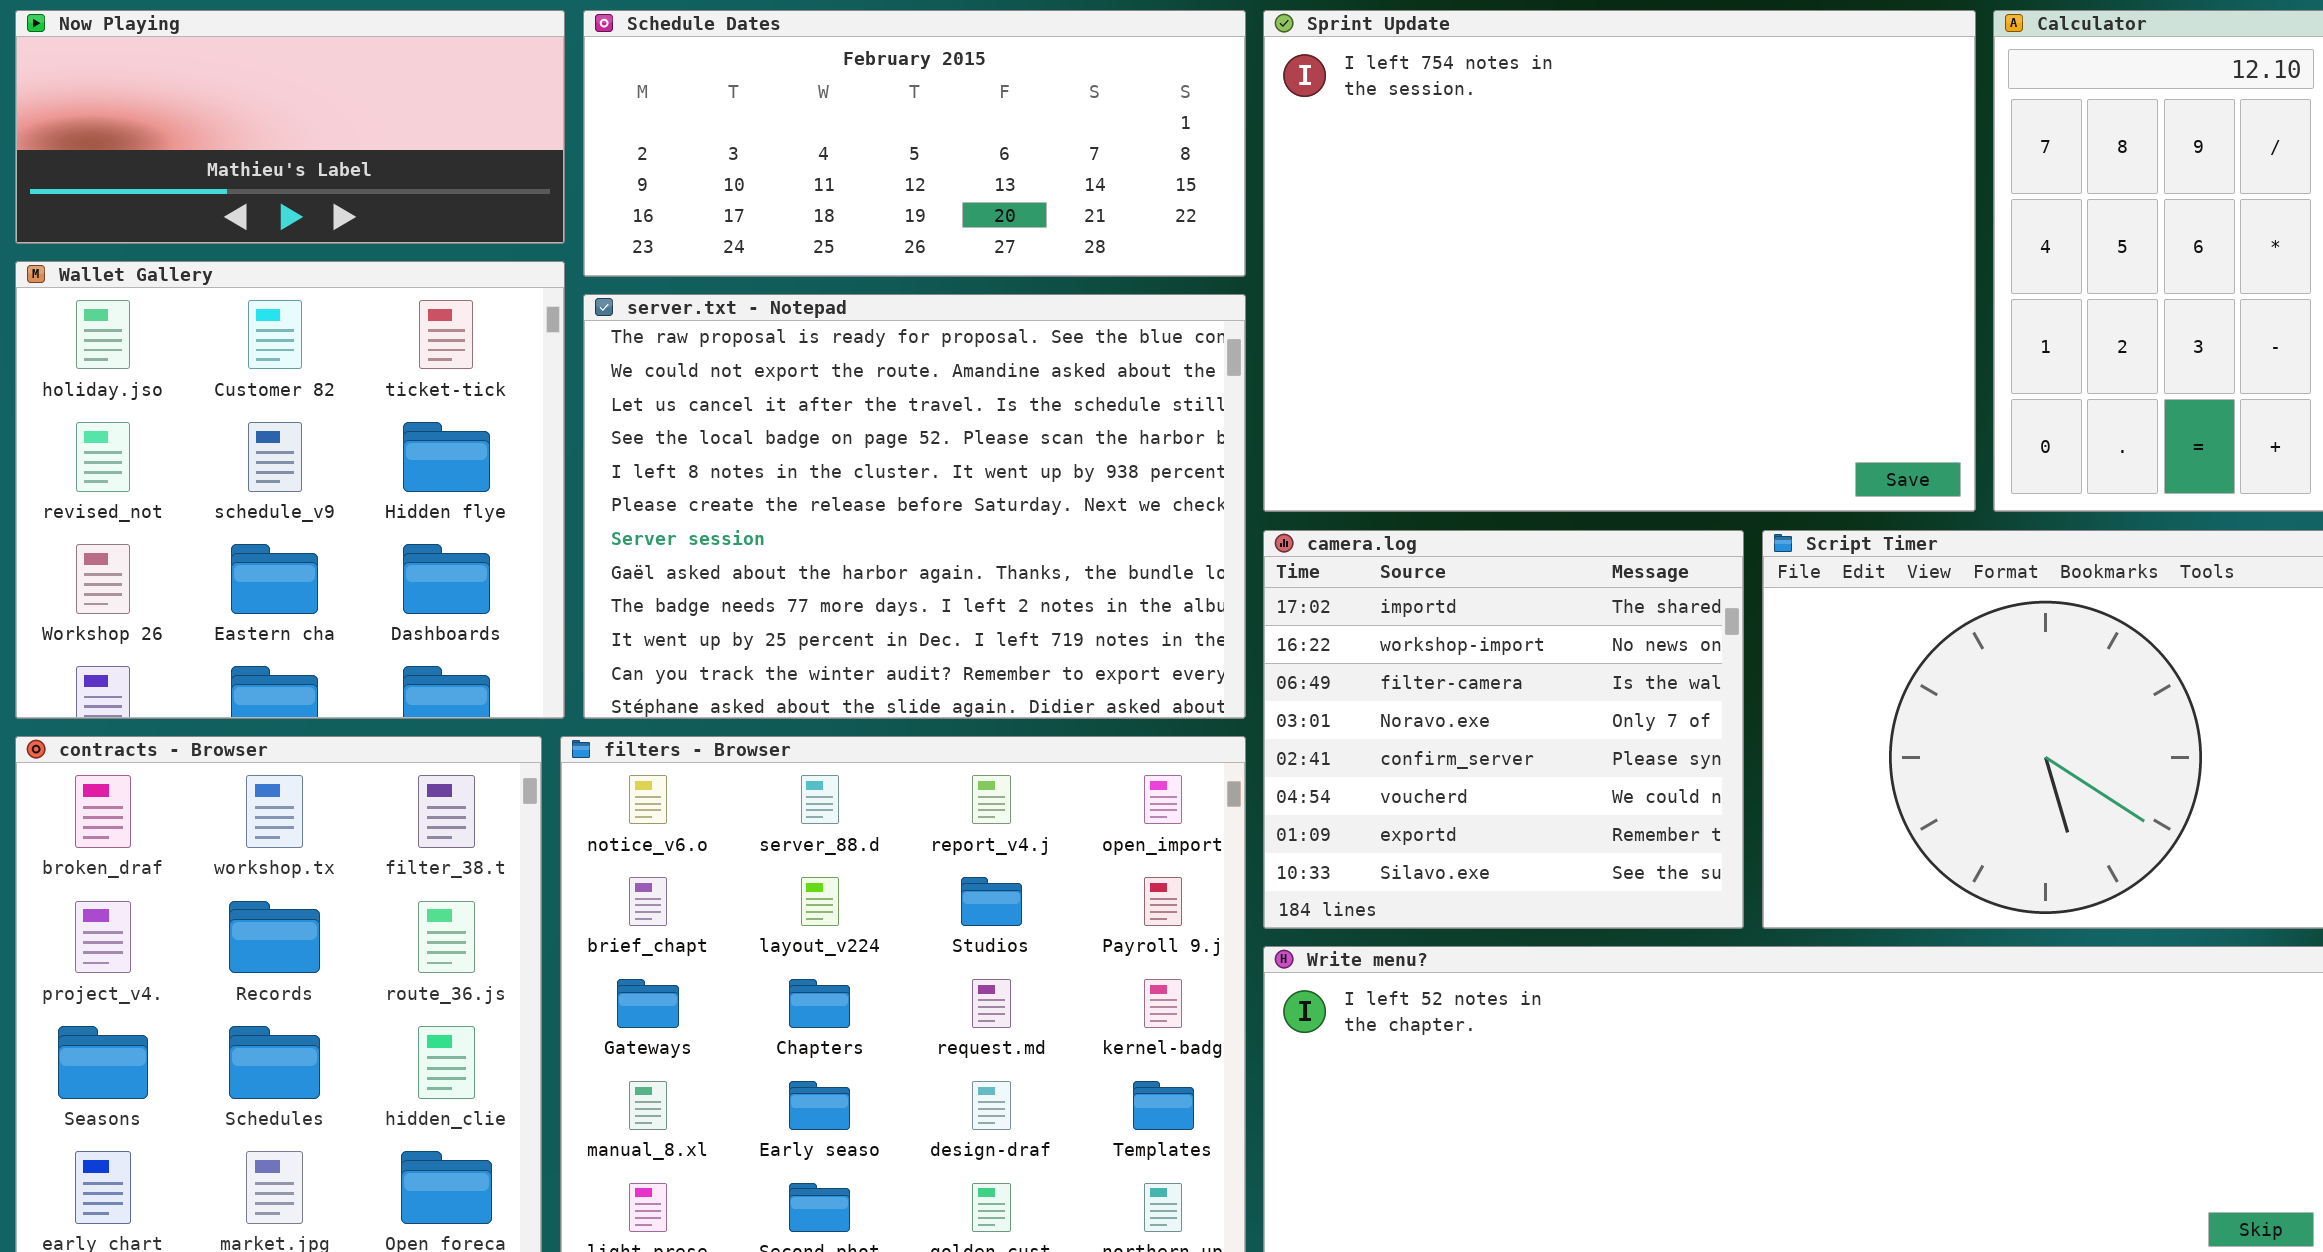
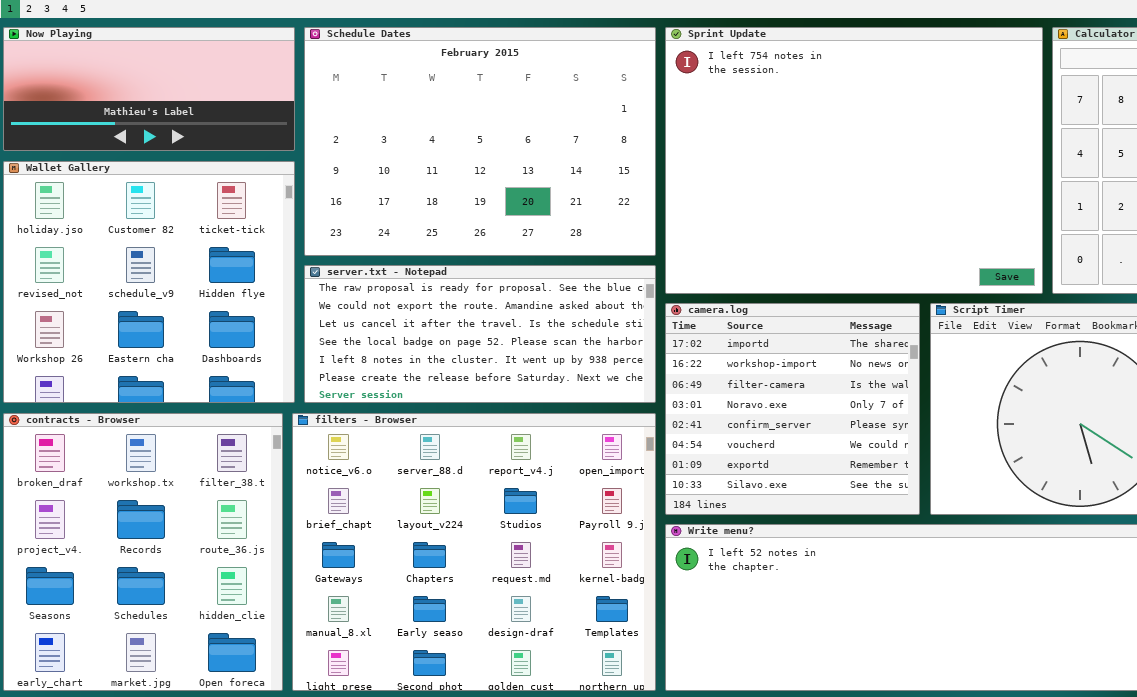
Schedule Dates: [583,10,1246,277] -> [304,27,656,256], resized
server.txt - Notepad: [583,294,1246,719] -> [304,265,656,403], resized

